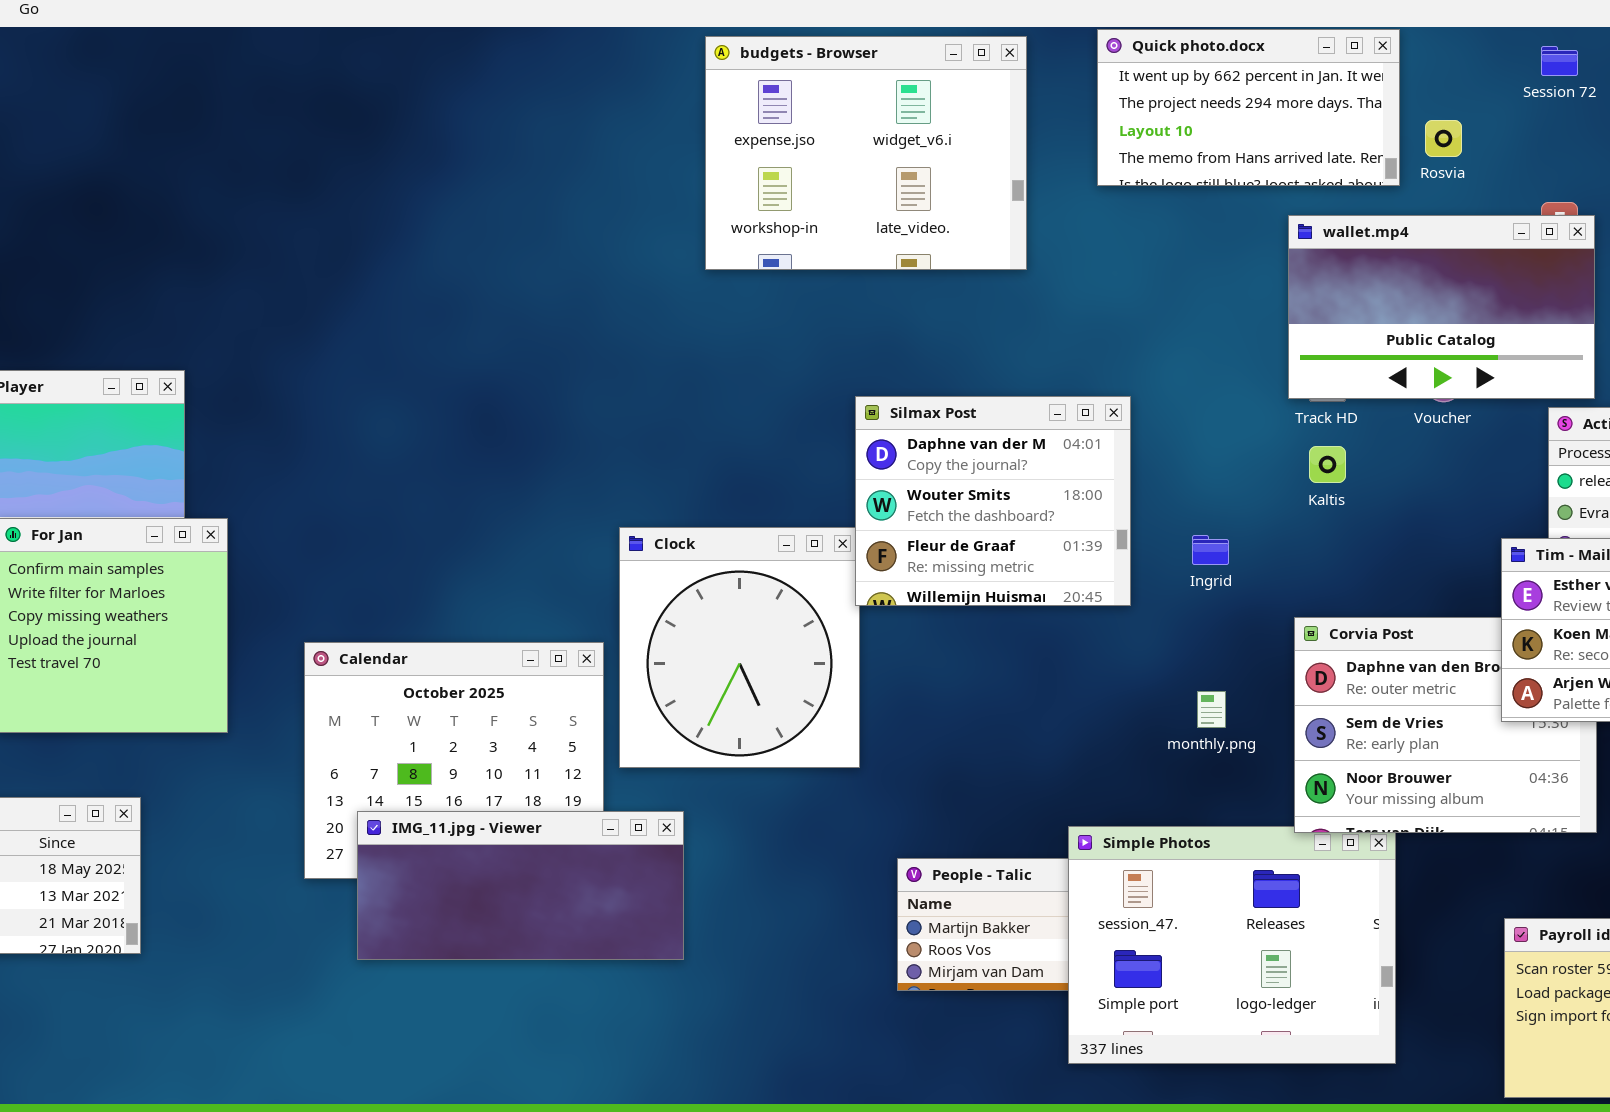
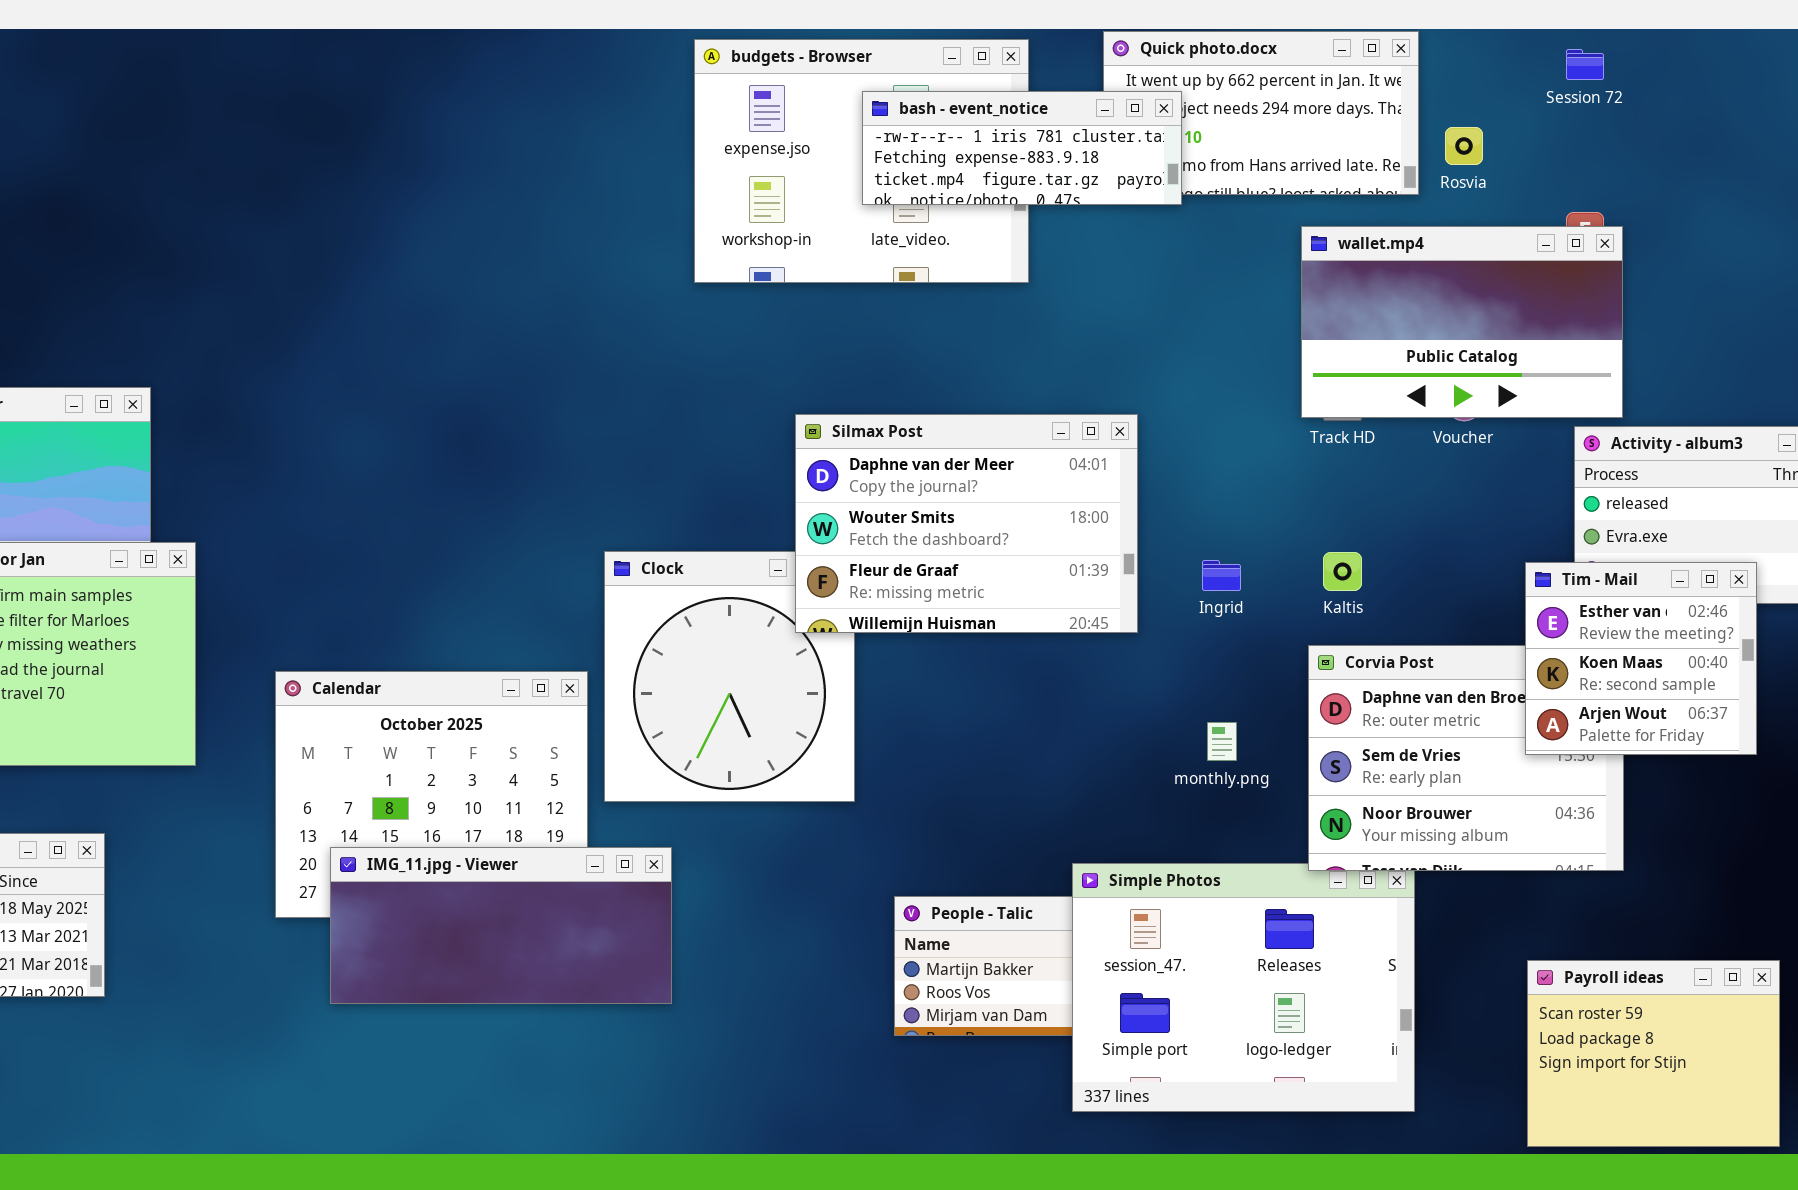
bash - event_notice: none -> [862,91,1182,205], opened
Silmax Post: [855,396,1131,606] -> [795,414,1138,633], resized
Kaltis: [1309,446,1346,483] -> [1323,552,1362,591], moved

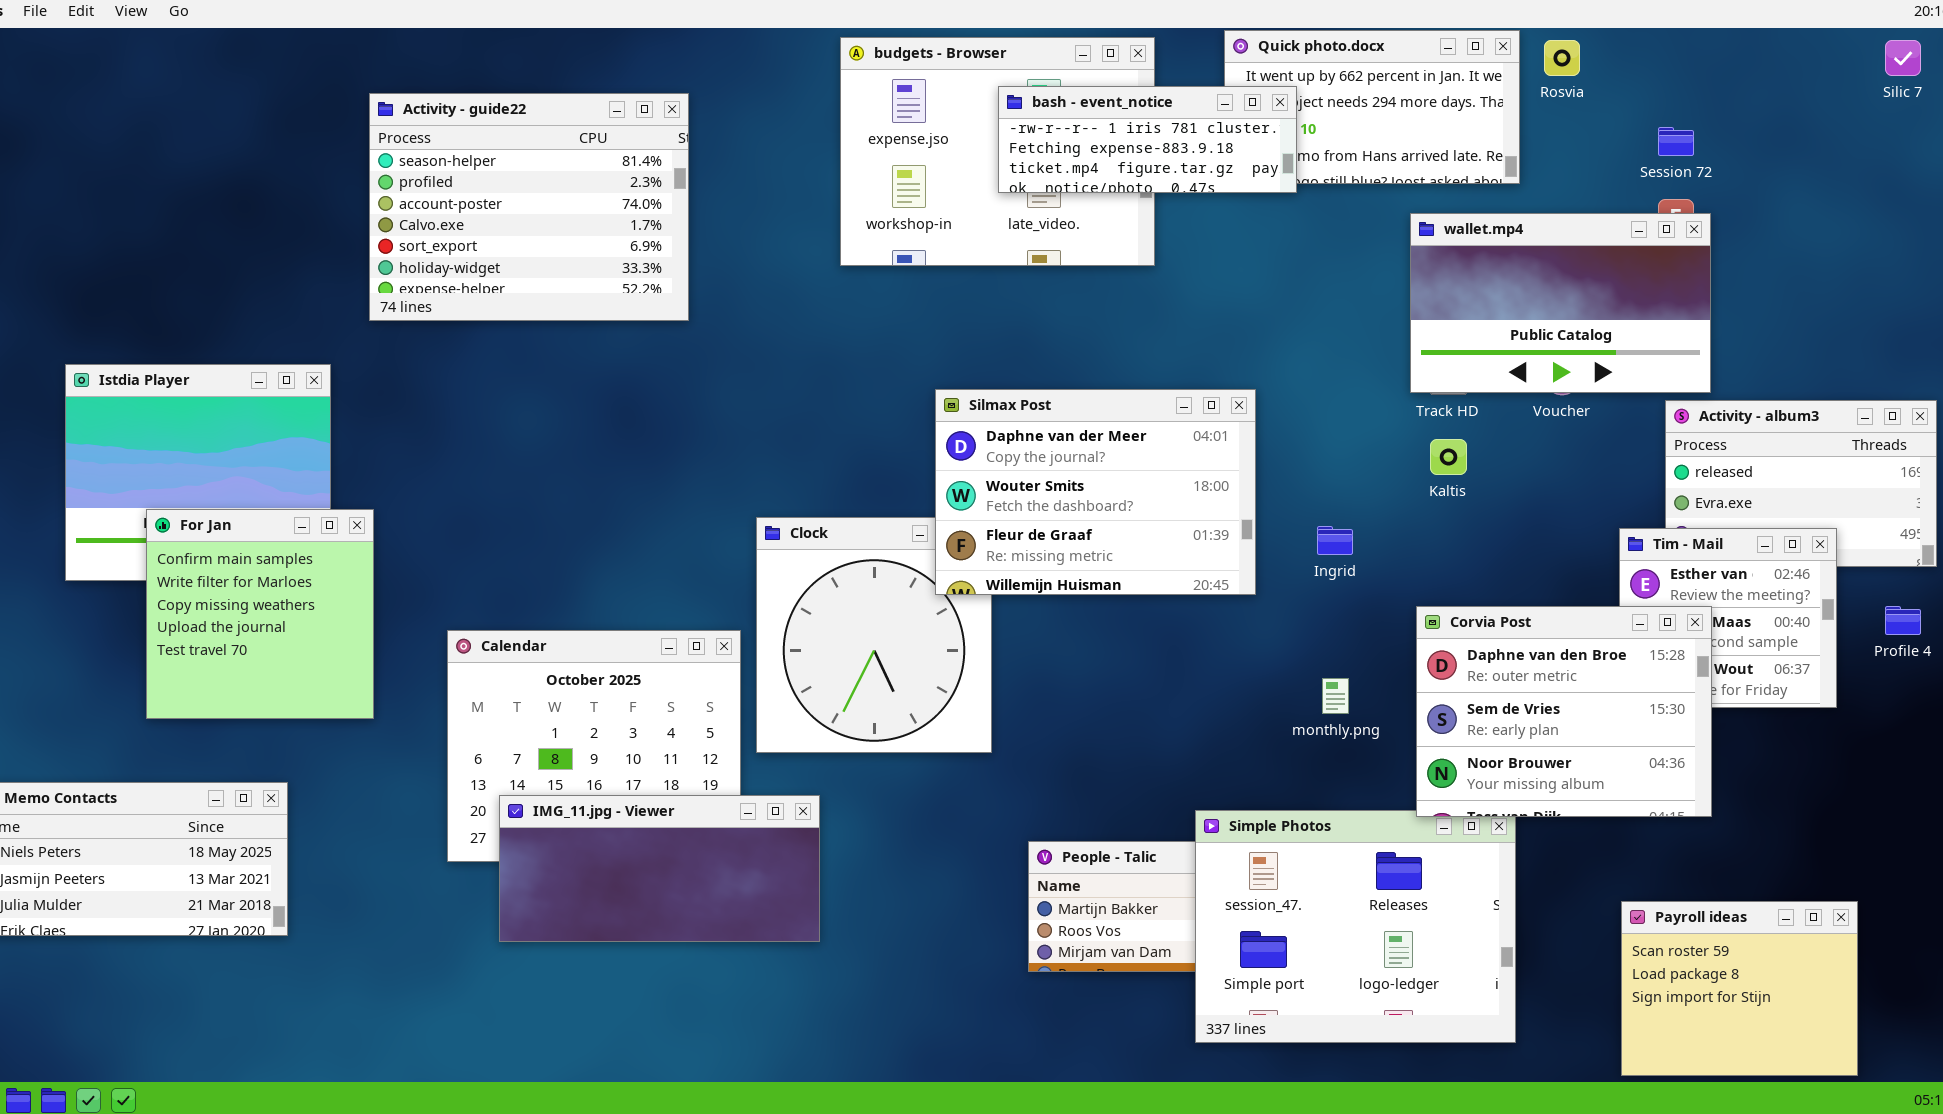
Session 72: [1566,49,1604,80] -> [1658,127,1694,156], moved
Activity - guide22: none -> [369,93,689,321], opened
Rosvia: [1445,127,1483,165] -> [1544,40,1580,76], moved
Kaltis: [1323,552,1362,591] -> [1430,439,1467,475], moved
Corvia Post: [1308,645,1624,871] -> [1416,606,1712,817], raised

